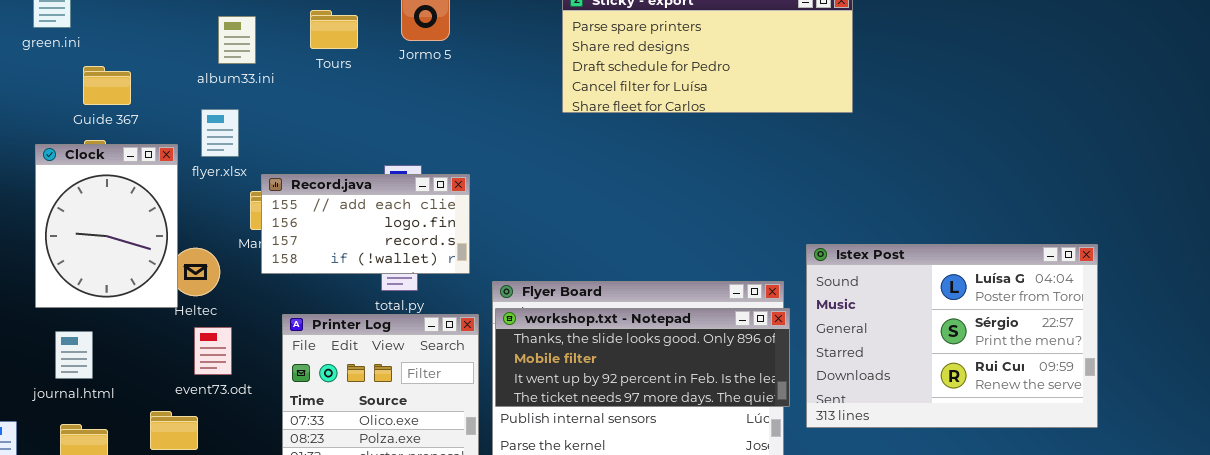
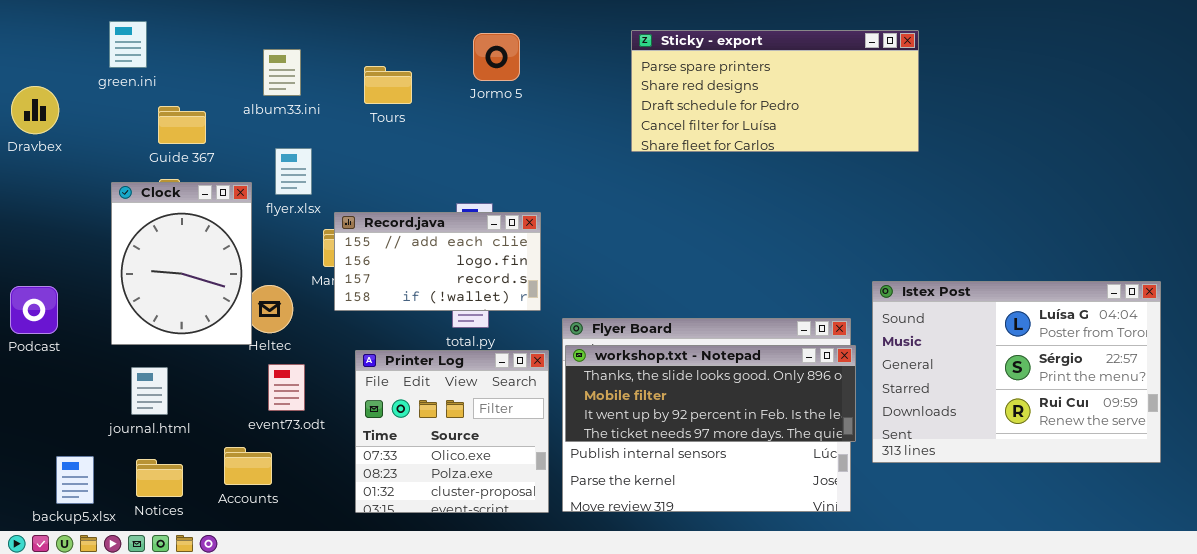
Tours: [310,10,358,49] -> [364,66,412,104], moved
album33.ini: [218,16,256,64] -> [263,49,301,96], moved

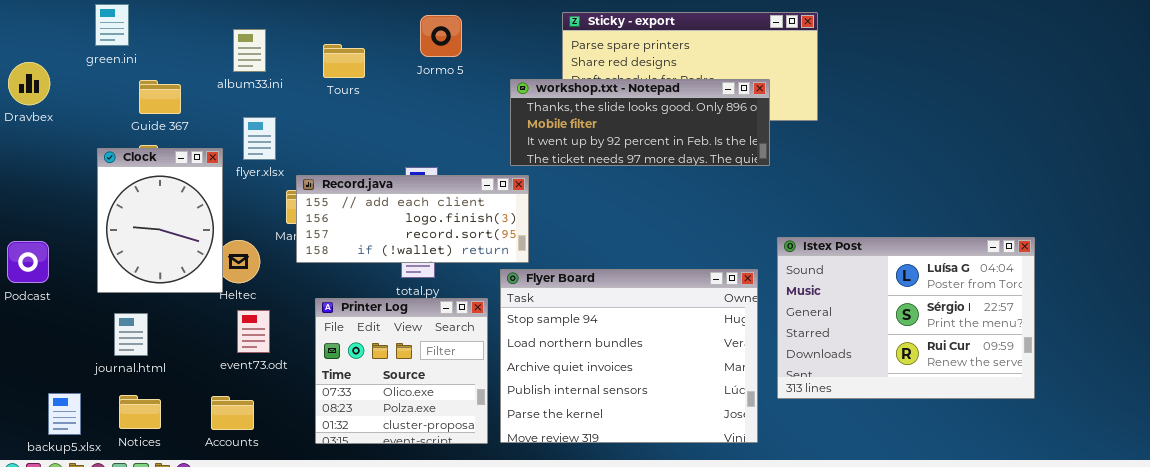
Record.java: [334,212,541,311] -> [296,175,529,263], resized
workshop.txt - Notepad: [565,345,856,442] -> [510,79,770,166], moved
Accounts: [224,447,272,485] -> [211,396,254,430], moved

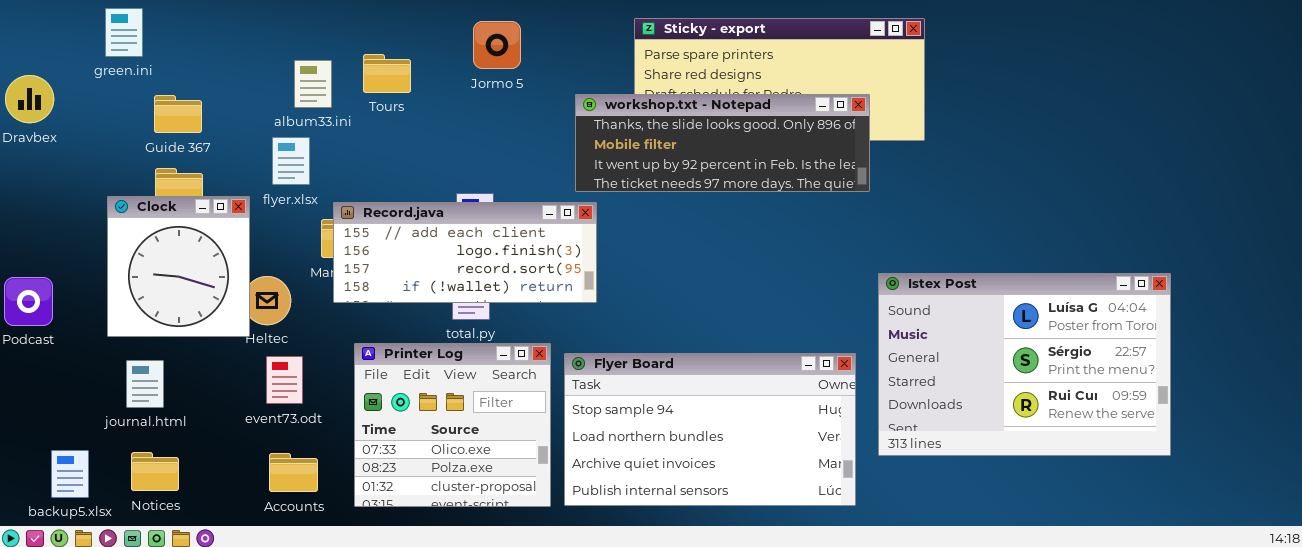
album33.ini: [233,29,266,72] -> [294,60,332,108], moved
Clock: [97,148,223,293] -> [107,196,250,337], resized
Flyer Board: [500,269,758,443] -> [564,353,856,506], resized
Accounts: [211,396,254,430] -> [269,453,318,492], moved

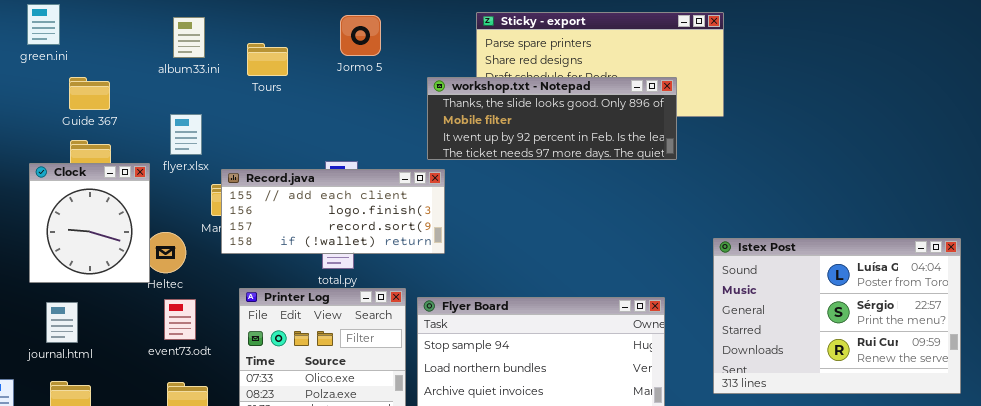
album33.ini: [294,60,332,108] -> [173,17,205,58], moved
Istex Post: [878,273,1171,456] -> [713,238,961,394], moved

